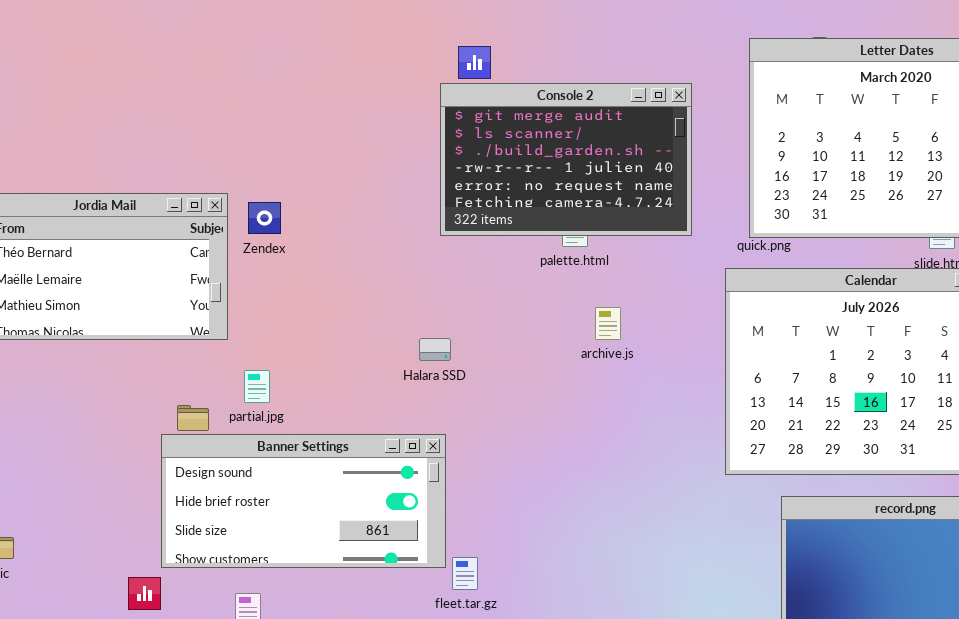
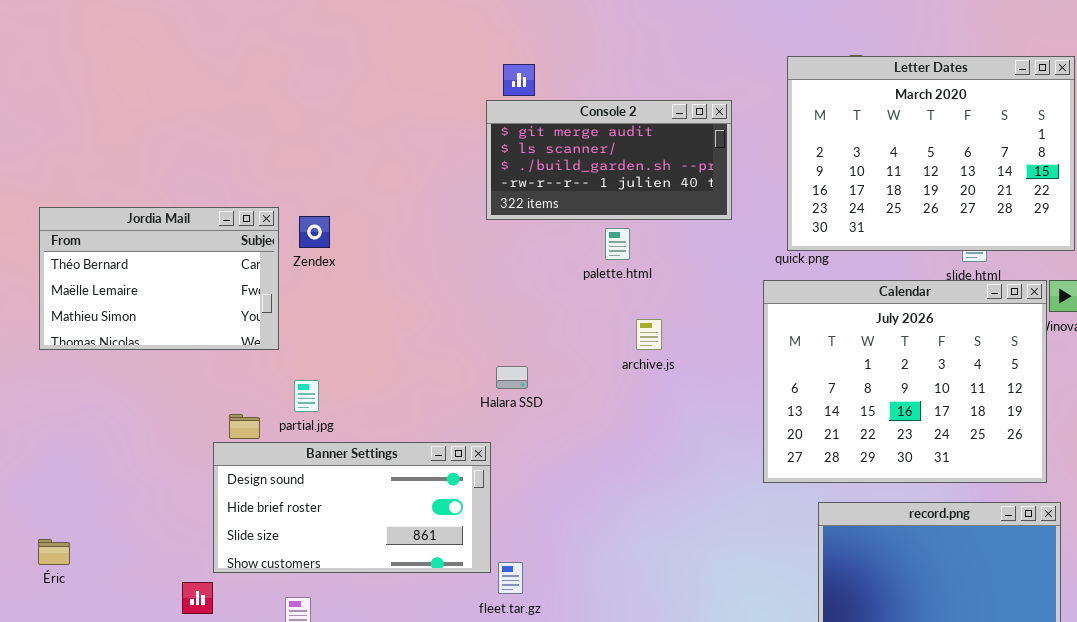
Console 2: [440,83,692,236] -> [486,100,732,220], resized
Halara SSD: [419,338,451,361] -> [496,366,528,389], moved

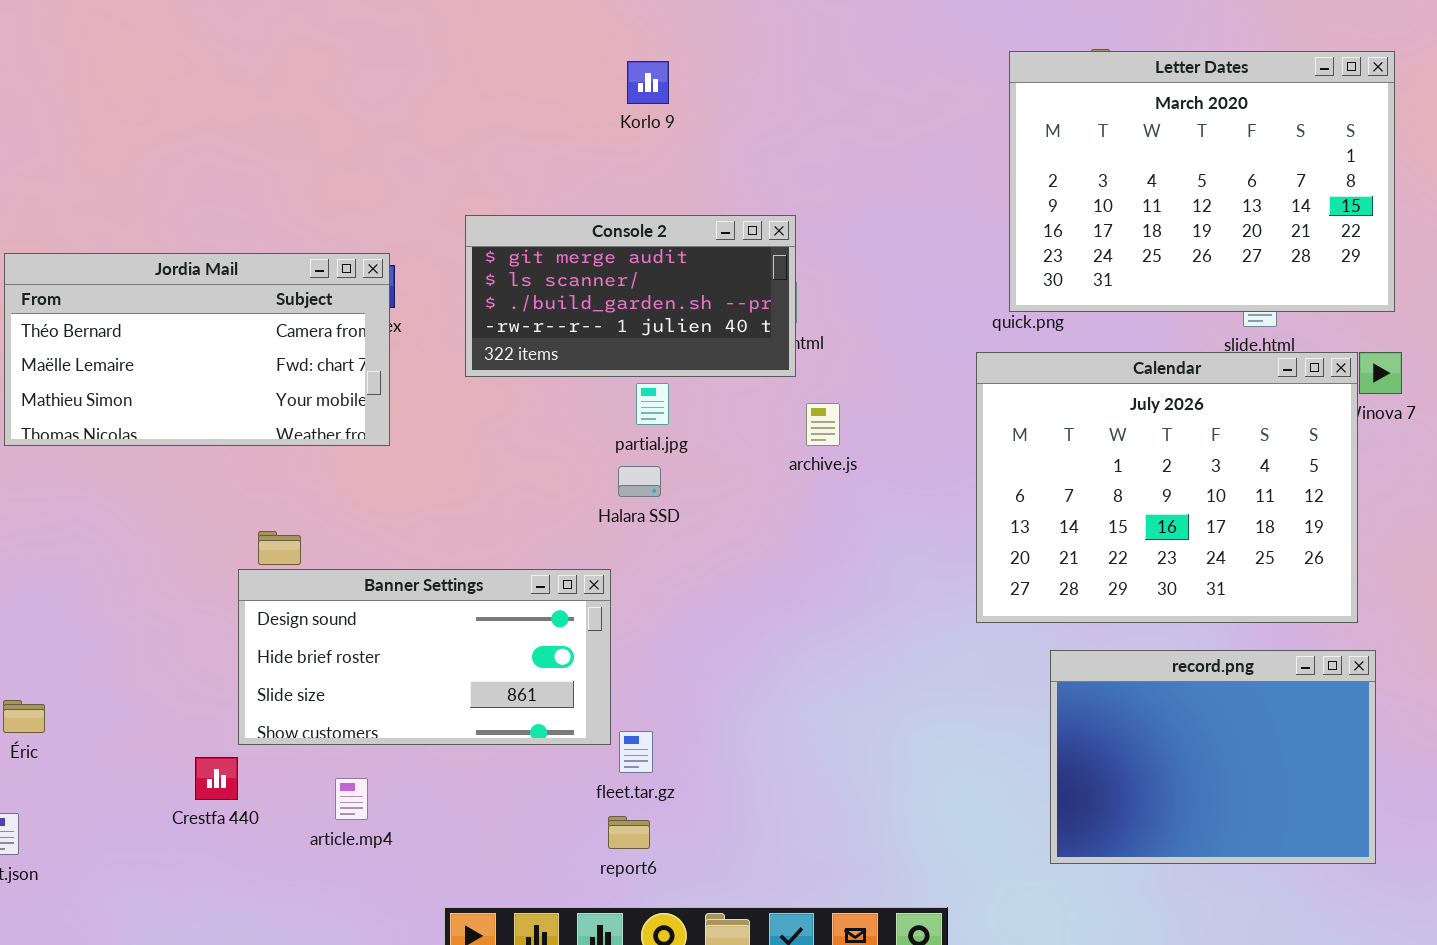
Console 2: [486,100,732,220] -> [465,215,796,377], moved
Jordia Mail: [39,207,279,350] -> [4,253,390,446], resized
partial.jpg: [294,380,319,412] -> [636,383,669,425], moved

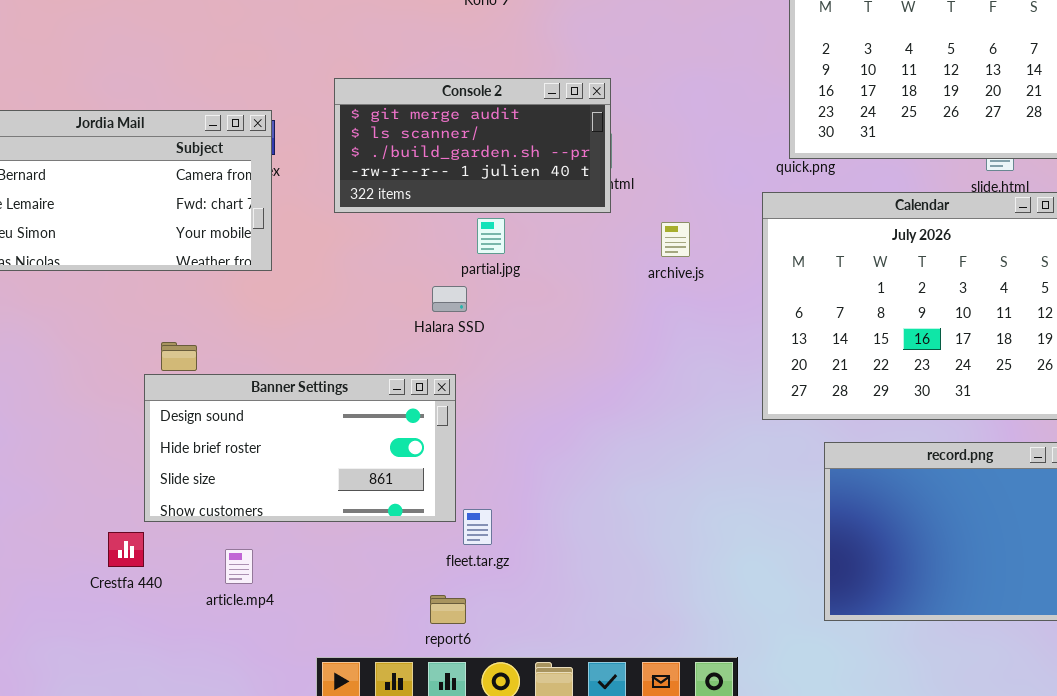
archive.js: [806,403,840,446] -> [661,222,690,257], moved
Halara SSD: [618,466,661,497] -> [432,286,467,312], moved
report6: [608,816,650,849] -> [430,595,466,624], moved

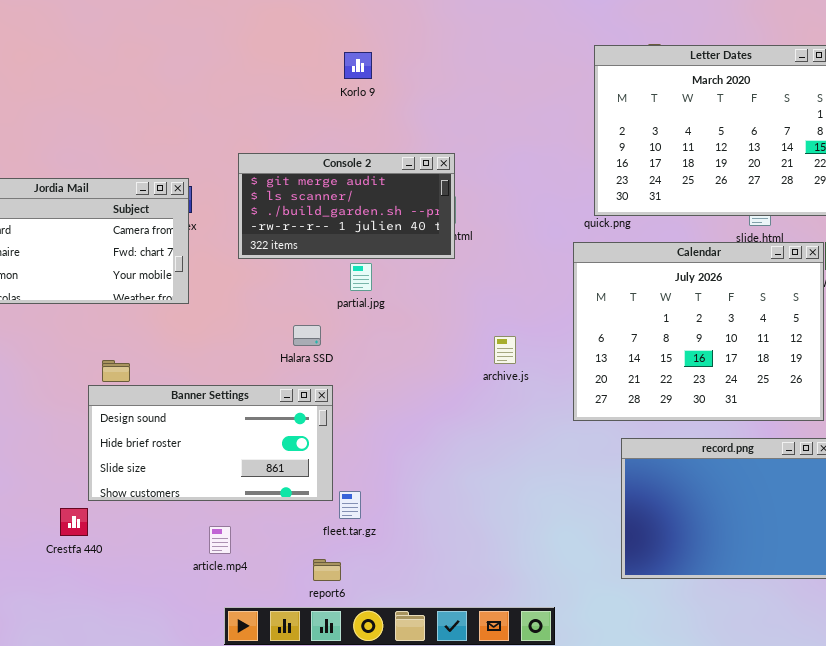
archive.js: [661,222,690,257] -> [494,336,516,364], moved
Halara SSD: [432,286,467,312] -> [293,325,321,346], moved
article.mp4: [225,549,253,584] -> [209,526,231,554], moved

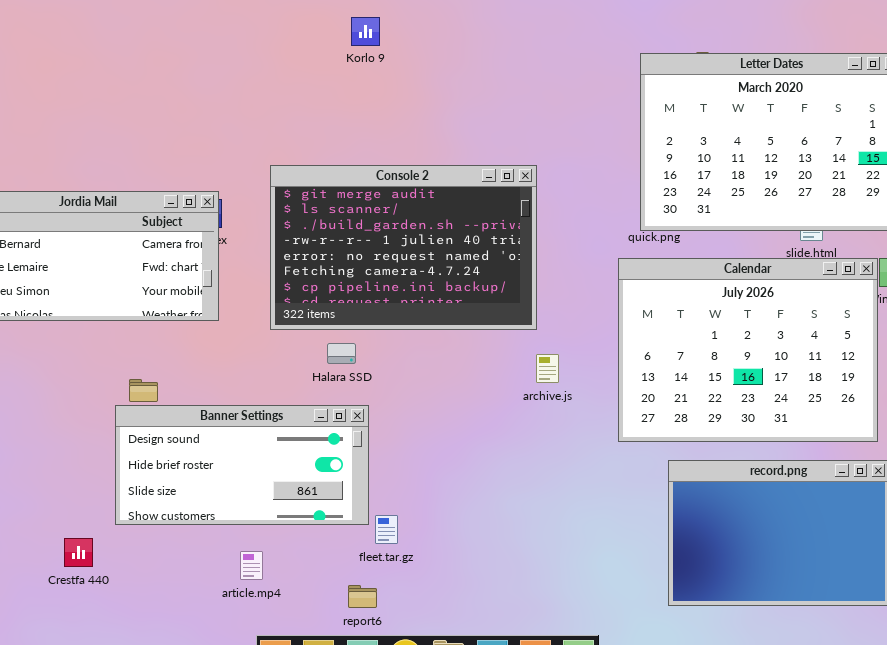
Korlo 9: [344,52,372,79] -> [351,17,380,46], moved
Console 2: [238,153,455,259] -> [270,165,537,330], resized
Crestfa 440: [60,508,88,536] -> [64,538,93,567], moved

